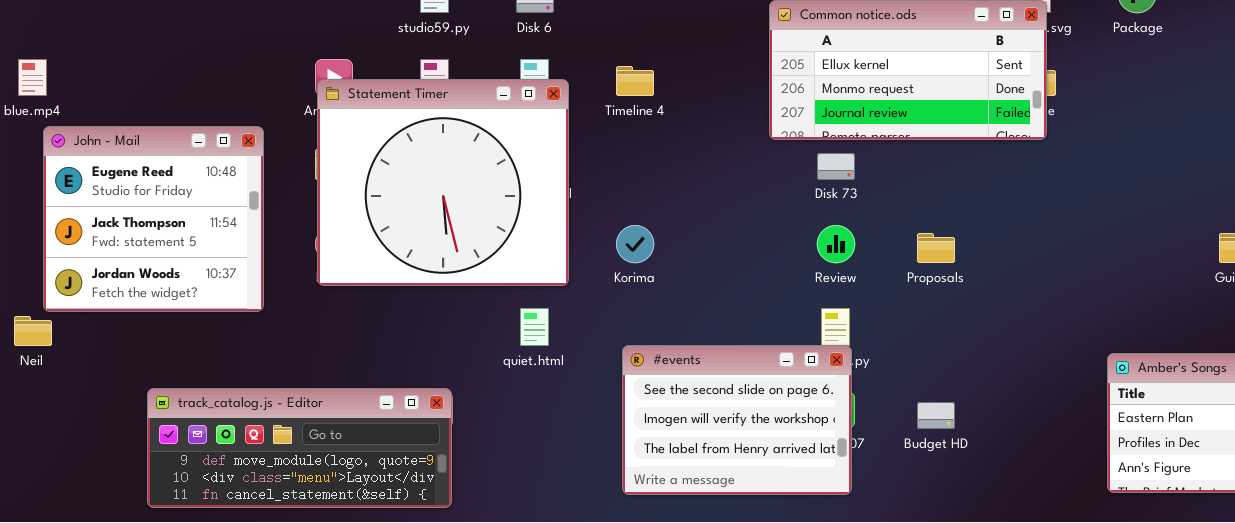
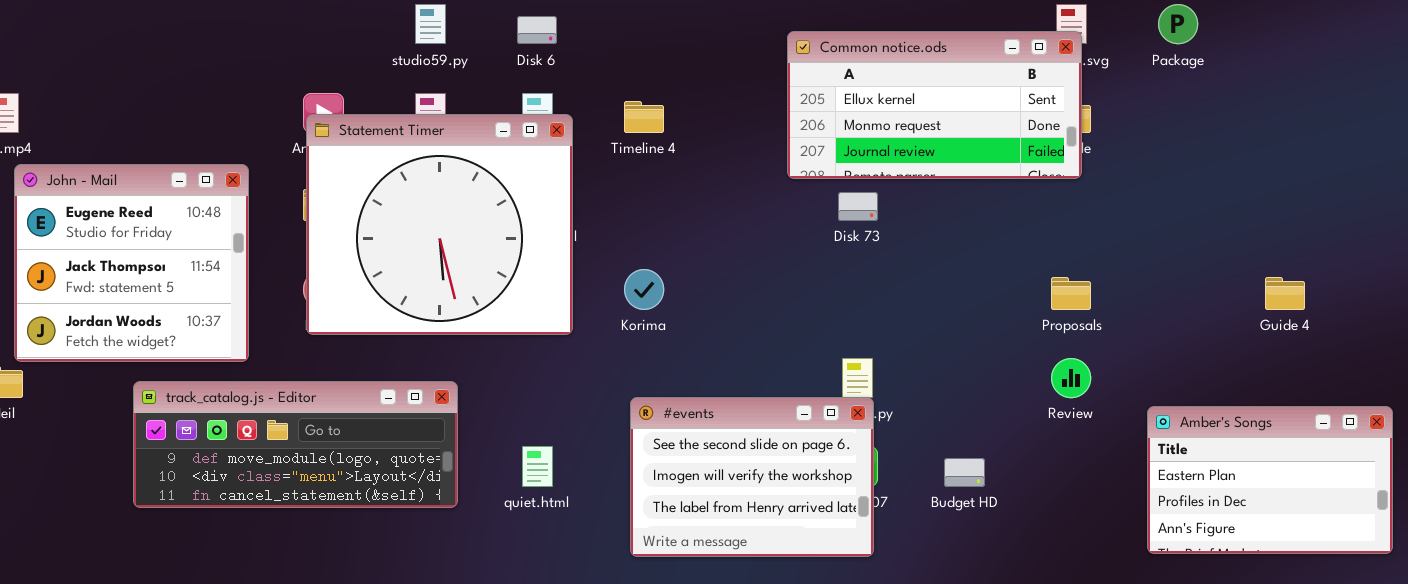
Review: [817,225,855,263] -> [1051,358,1091,398], moved
Proposals: [917,233,955,263] -> [1051,277,1091,310], moved
quiet.html: [520,308,549,346] -> [522,446,553,487], moved
track_catalog.js - Editor: [147,388,452,508] -> [133,381,458,508], moved

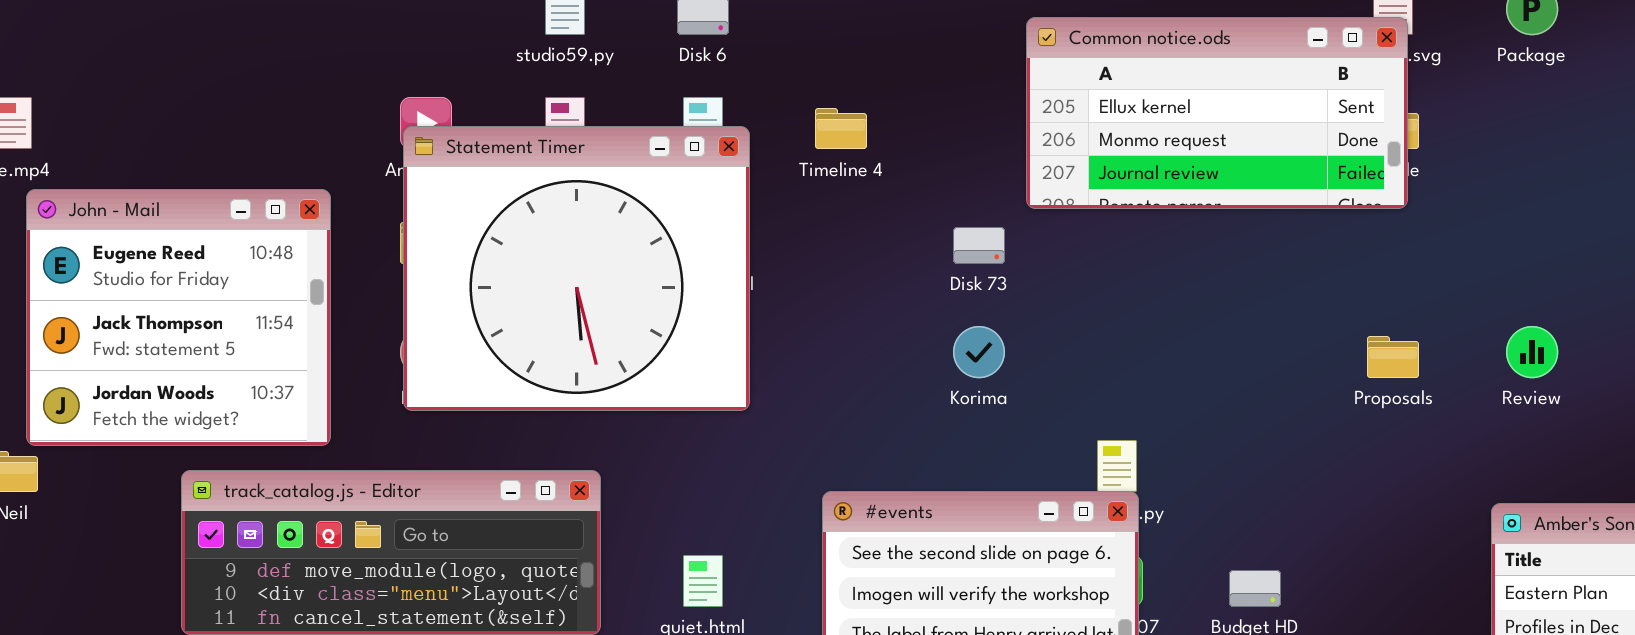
Disk 73: [838,192,878,221] -> [953,227,1005,264], moved
Korima: [624,269,664,310] -> [953,326,1005,378], moved
Review: [1051,358,1091,398] -> [1506,326,1558,378], moved

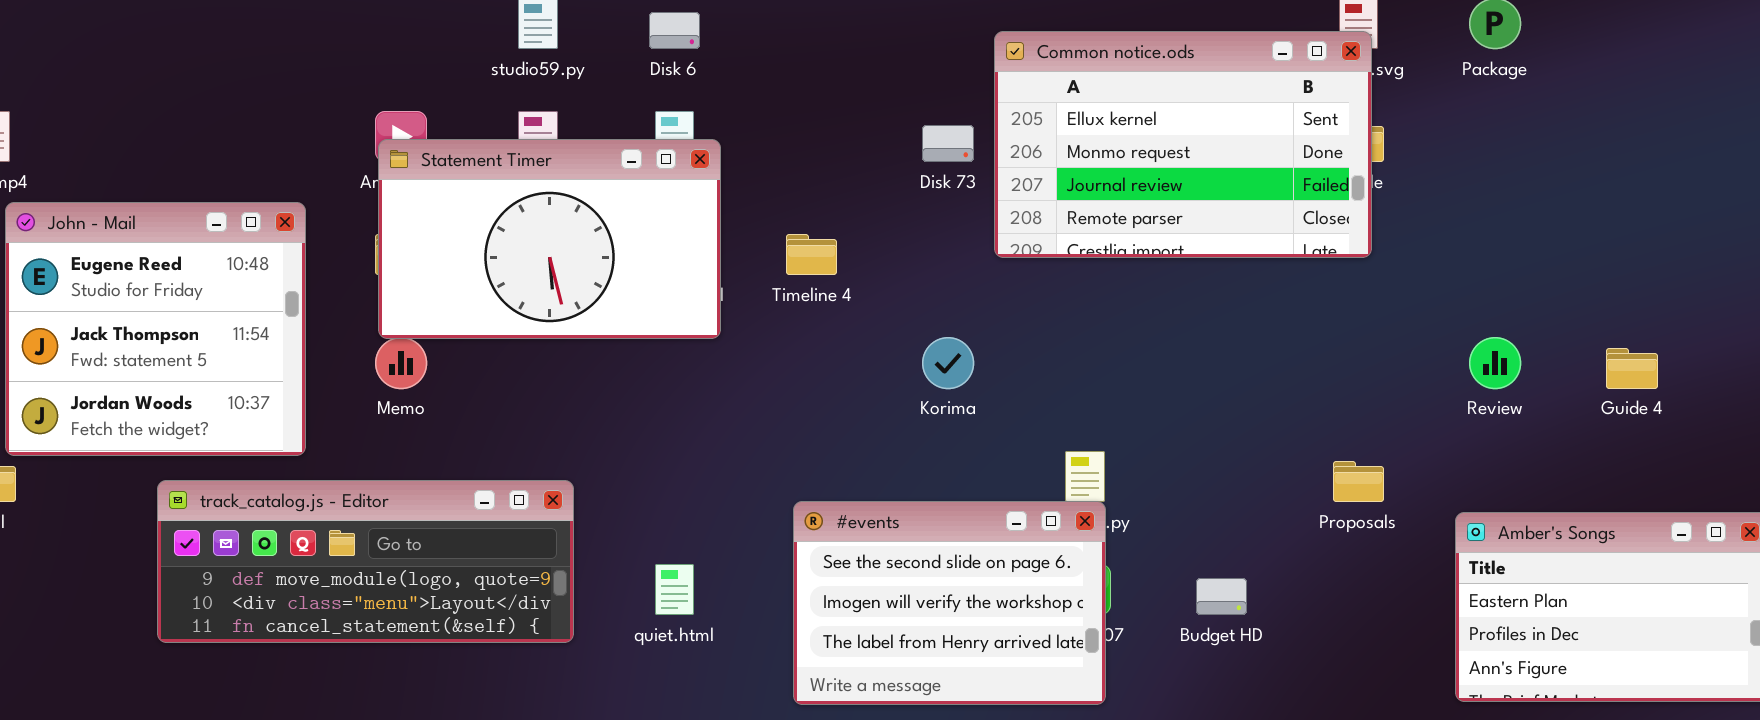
Common notice.ods: [1026,17,1408,209] -> [994,31,1372,258], resized
Timeline 4: [815,108,867,149] -> [786,234,837,275], moved
Statement Timer: [403,126,750,411] -> [378,139,721,339], resized
Disk 73: [953,227,1005,264] -> [922,125,974,162], moved
Proposals: [1367,336,1419,378] -> [1333,461,1384,502], moved

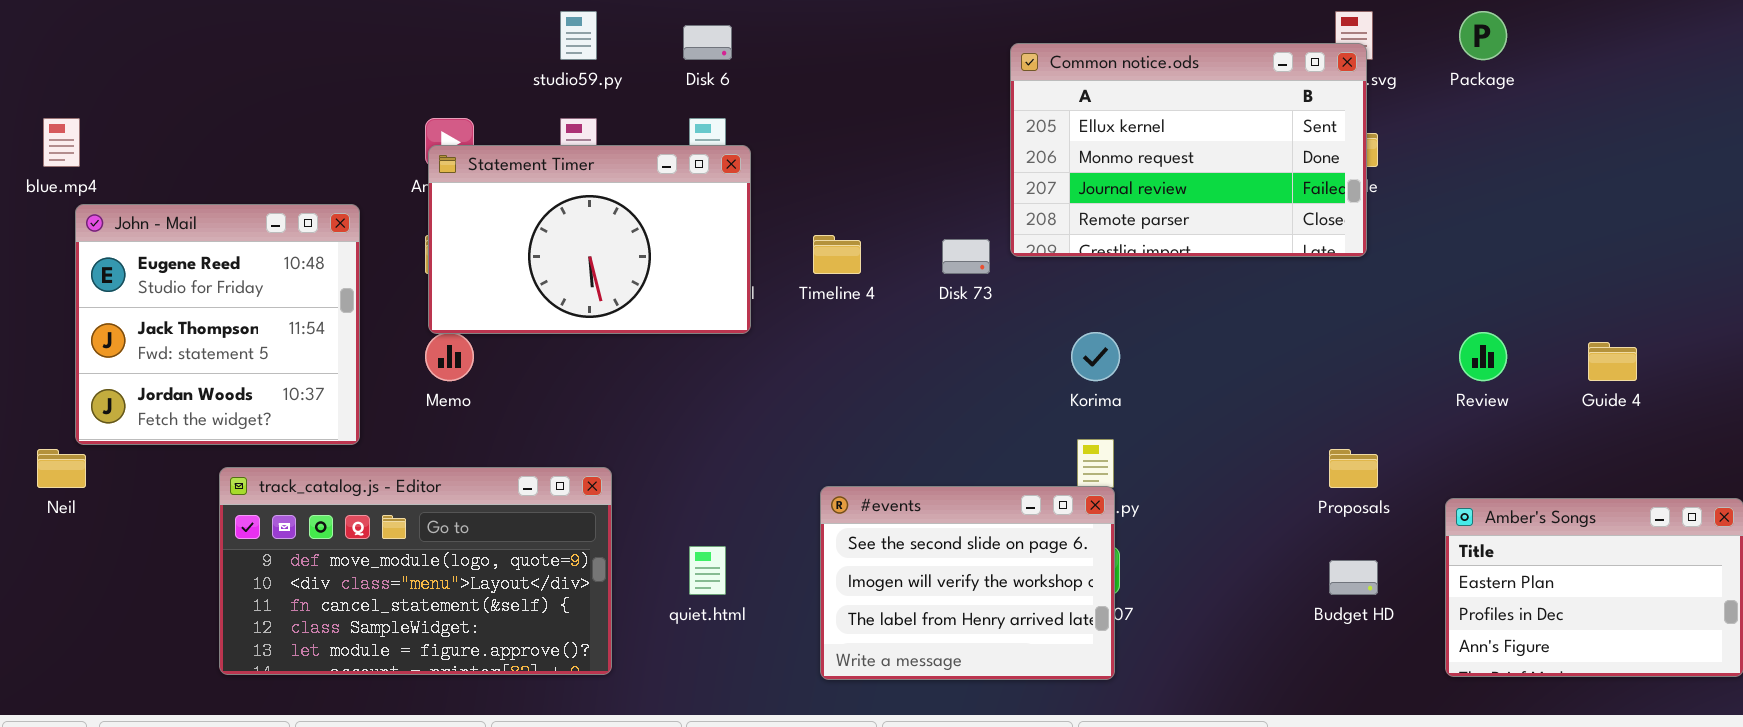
Disk 73: [922,125,974,162] -> [942,239,990,274], moved
Korima: [922,337,974,389] -> [1071,332,1120,381], moved
track_catalog.js - Editor: [157,480,574,643] -> [219,467,612,675], resized
Budget HD: [1196,578,1247,615] -> [1329,560,1378,595], moved

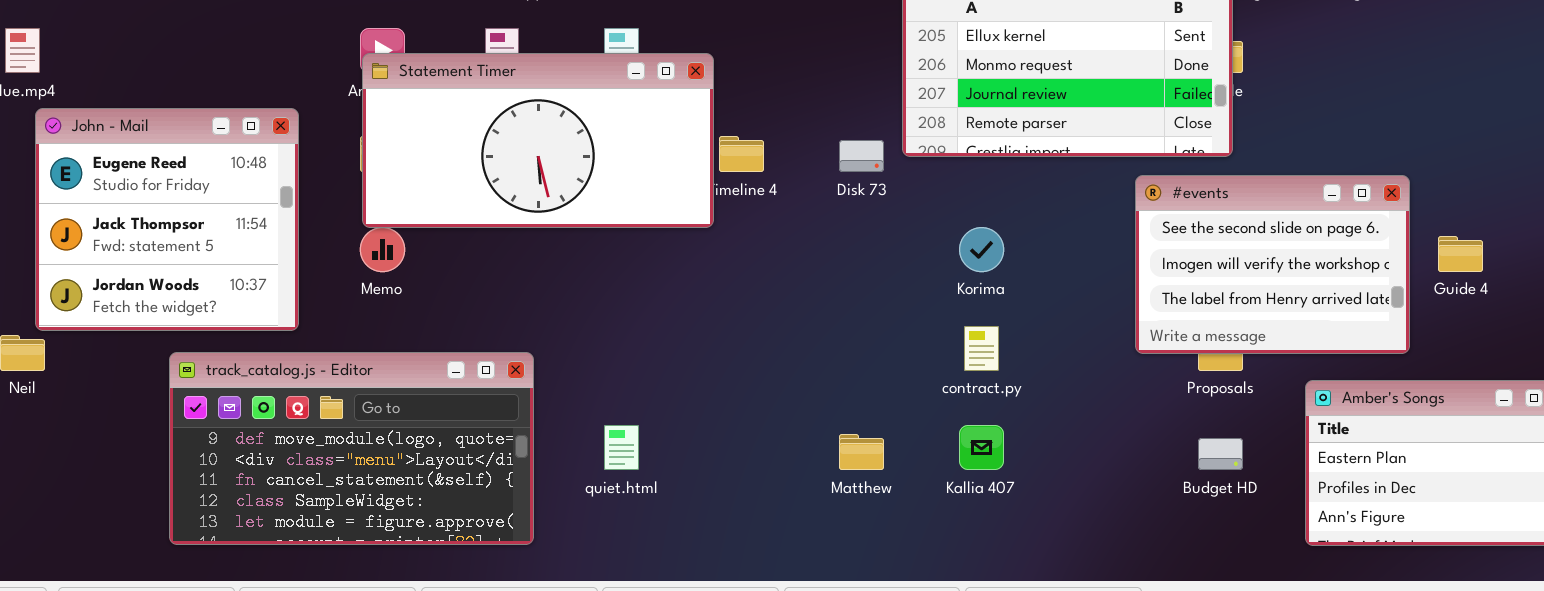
Statement Timer: [428,145,751,334] -> [362,53,714,228], resized
#events: [820,486,1115,680] -> [1135,175,1410,354], moved

